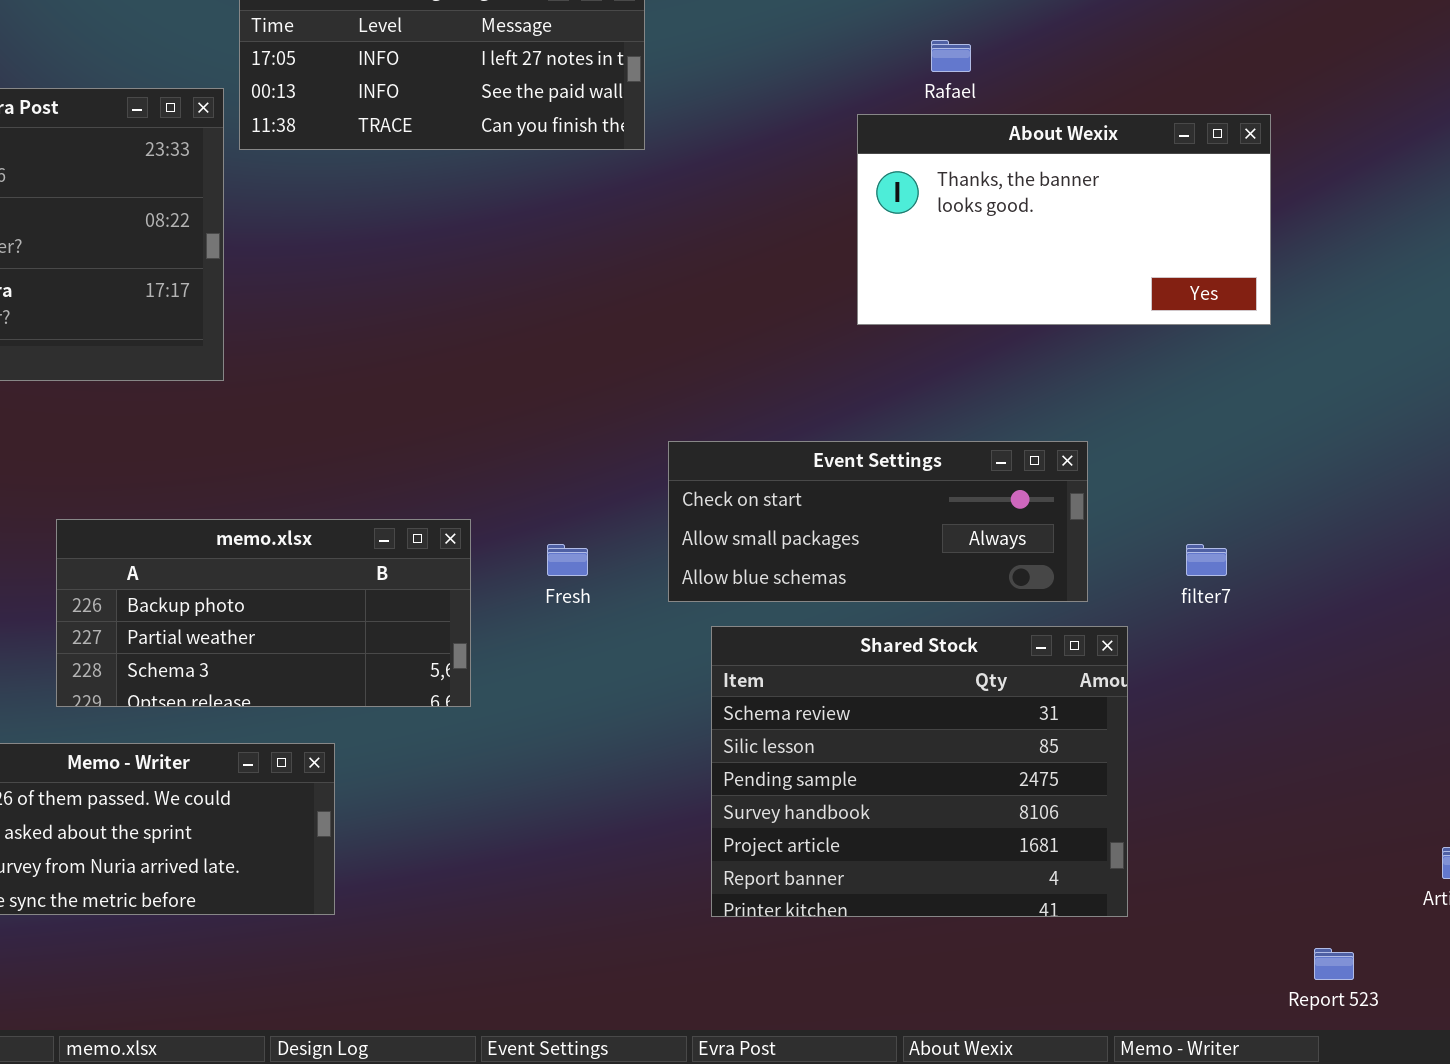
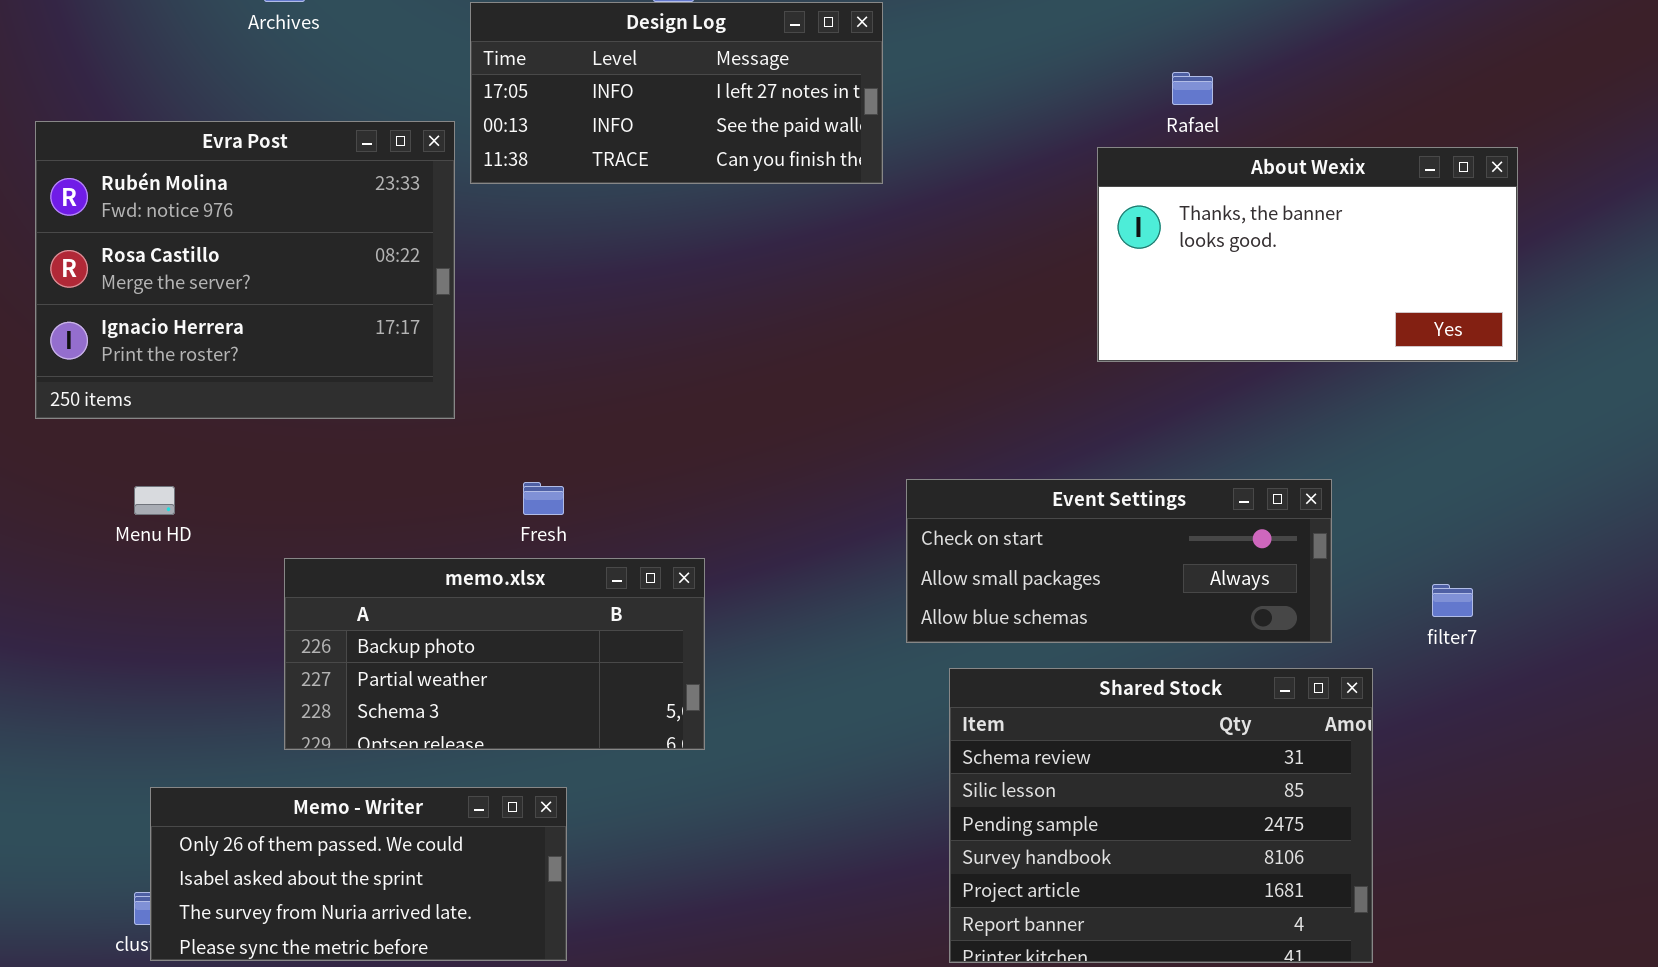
Fresh: [547,544,588,576] -> [523,482,564,515], moved

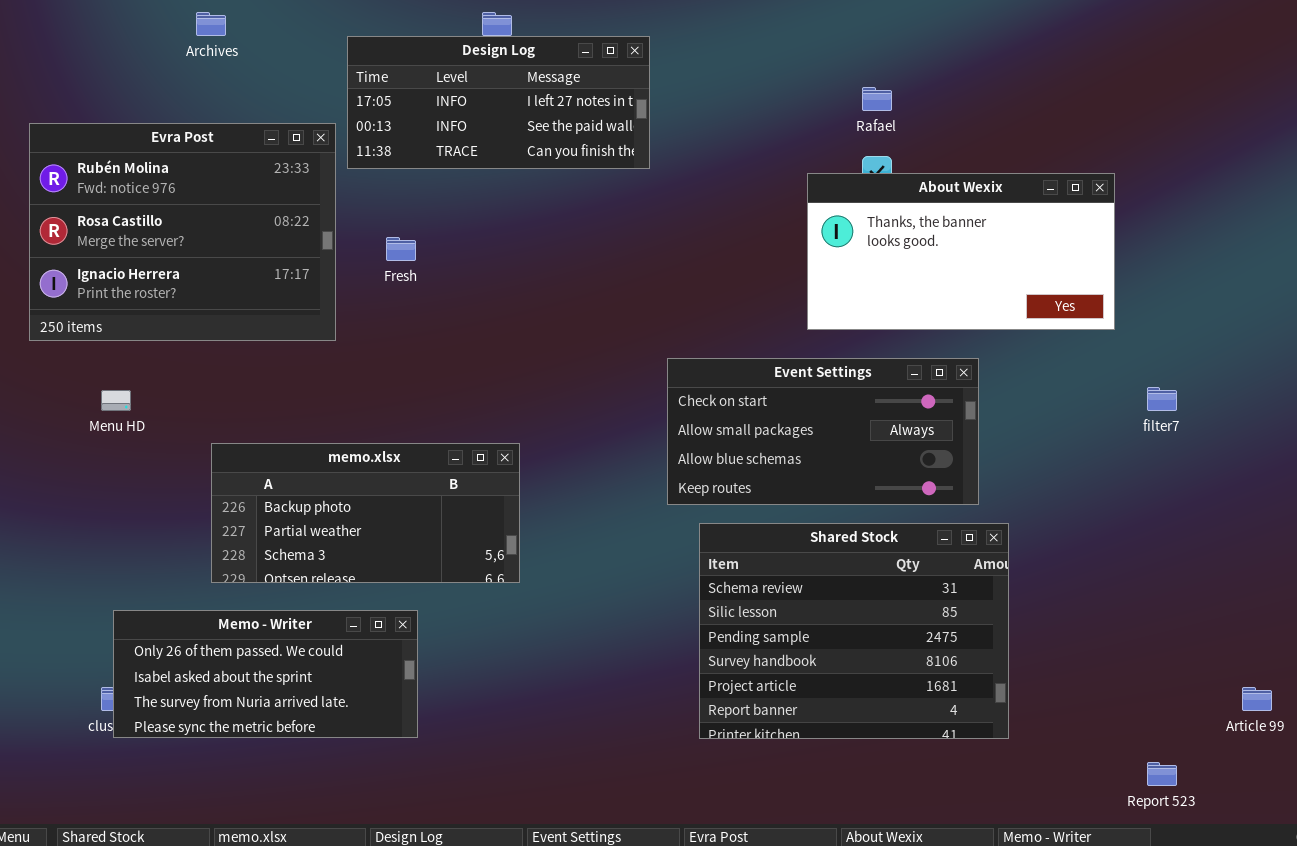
About Wexix: [1097,147,1518,362] -> [807,173,1115,330], moved
Event Settings: [906,479,1332,643] -> [667,358,979,505], resized
Fresh: [523,482,564,515] -> [386,237,416,261], moved
filter7: [1432,584,1473,617] -> [1147,387,1177,411], moved

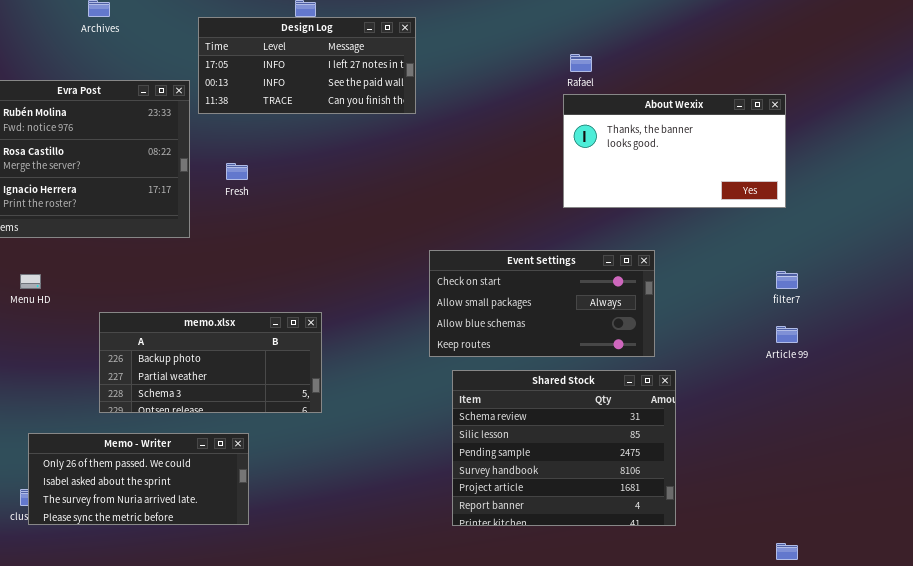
About Wexix: [807,173,1115,330] -> [563,94,786,208], moved
Article 99: [1242,687,1272,711] -> [776,326,798,343], moved

